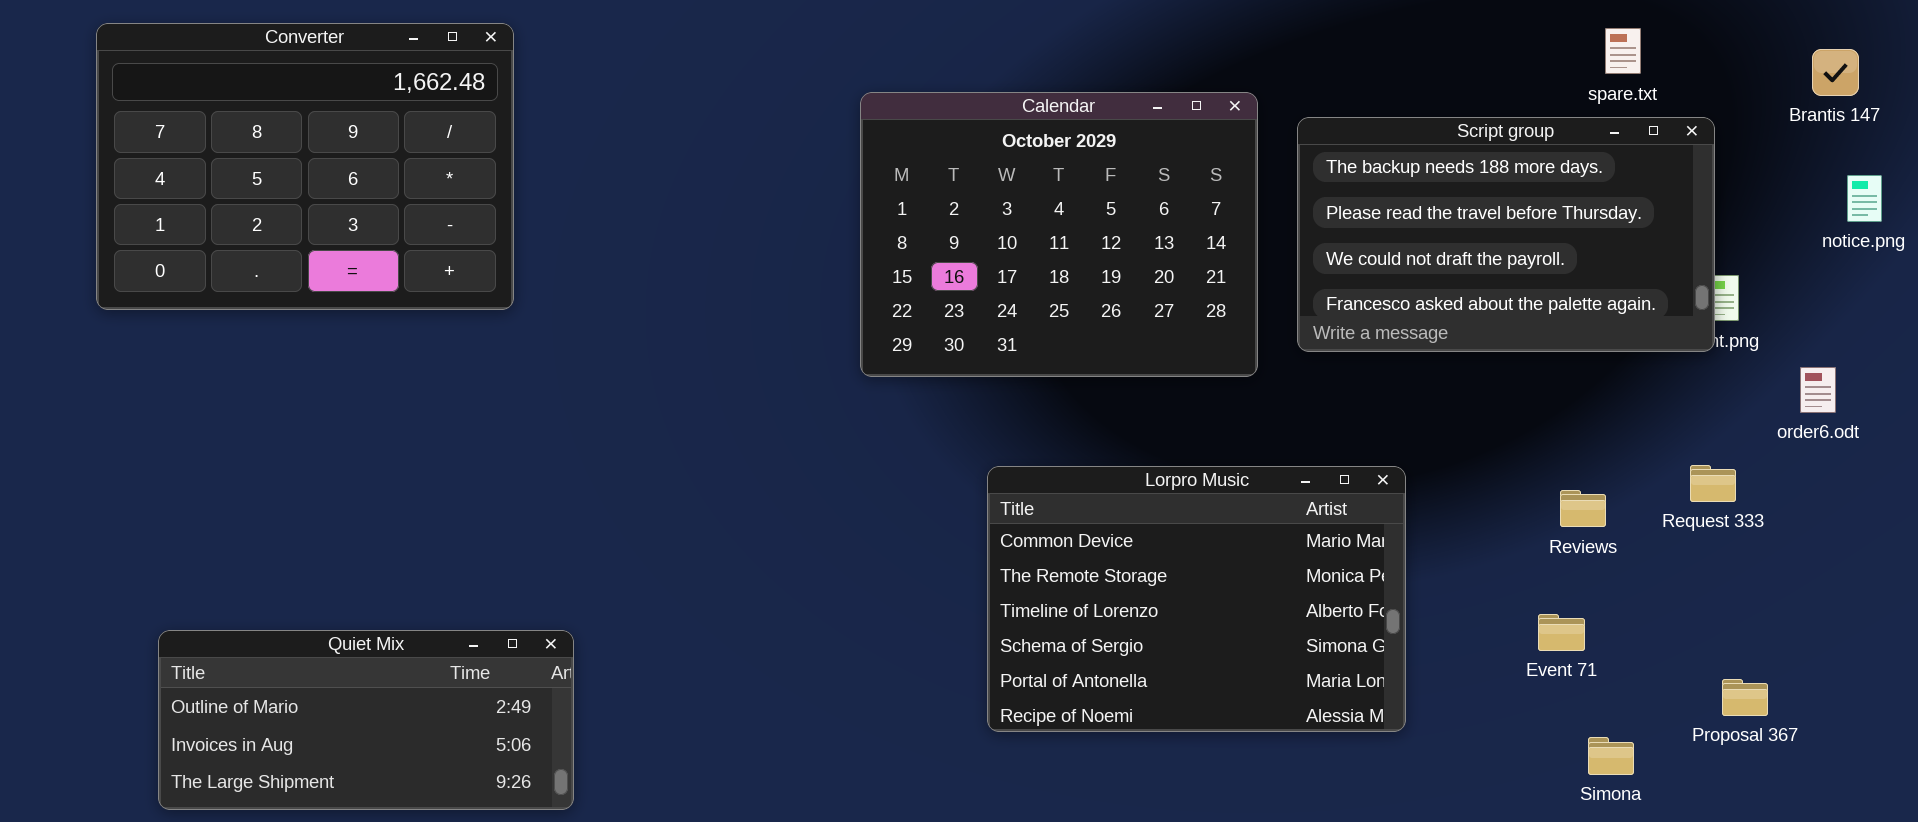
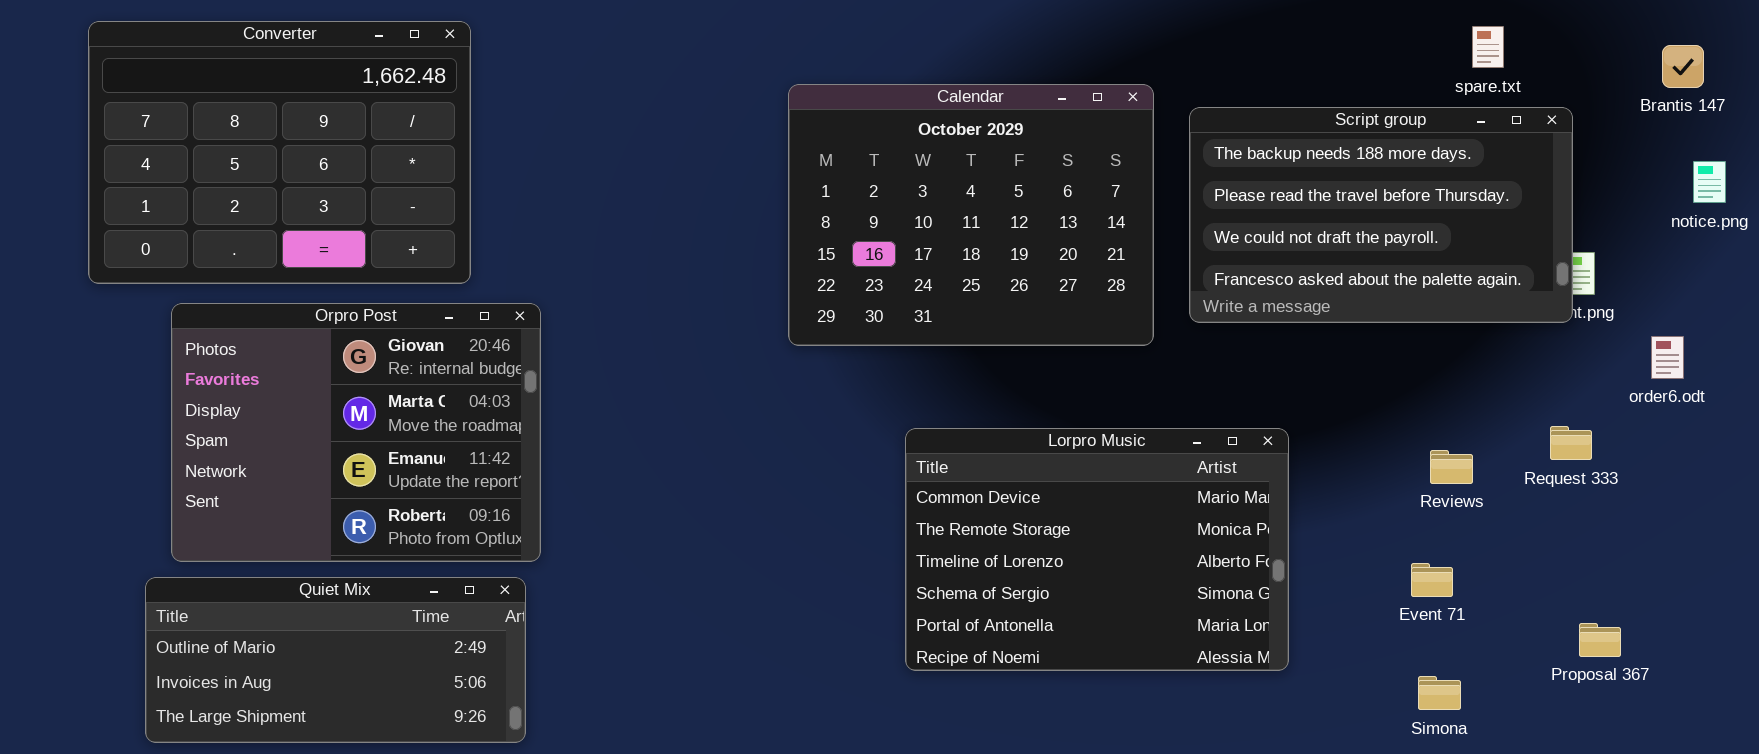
Orpro Post: none -> [171,303,541,562], opened
Simona: [1588,737,1634,775] -> [1418,676,1461,710], moved

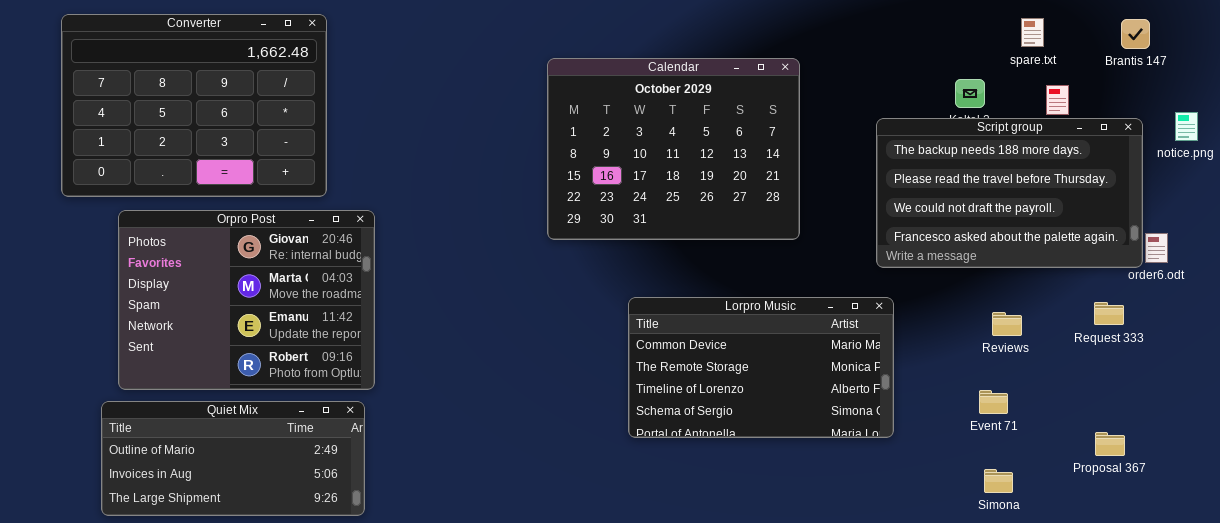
Brantis 147: [1662,45,1704,88] -> [1121,19,1150,49], moved
Script group: [1189,107,1573,323] -> [876,118,1143,268], moved
Request 333: [1550,426,1592,460] -> [1094,302,1124,325], moved
Lorpro Music: [905,428,1289,671] -> [628,297,894,438], resized

